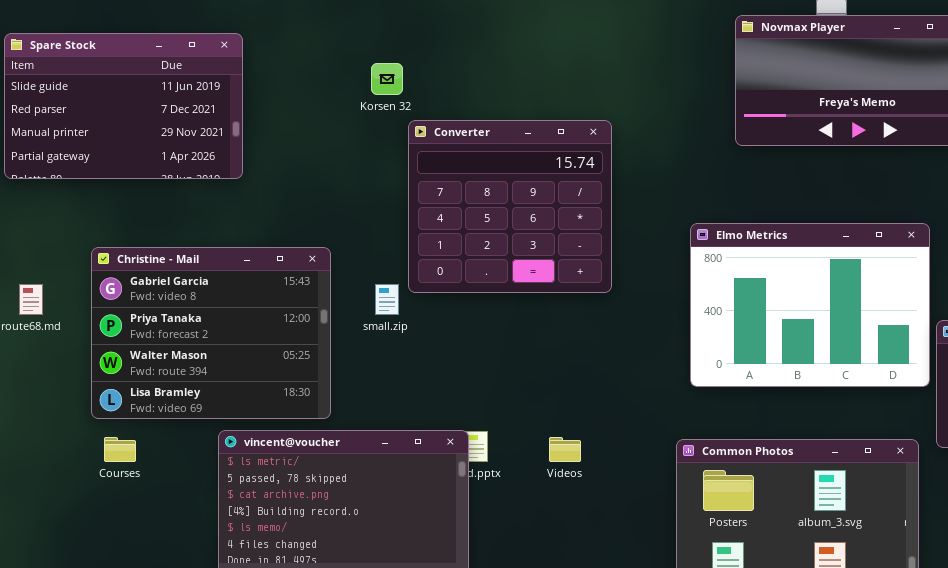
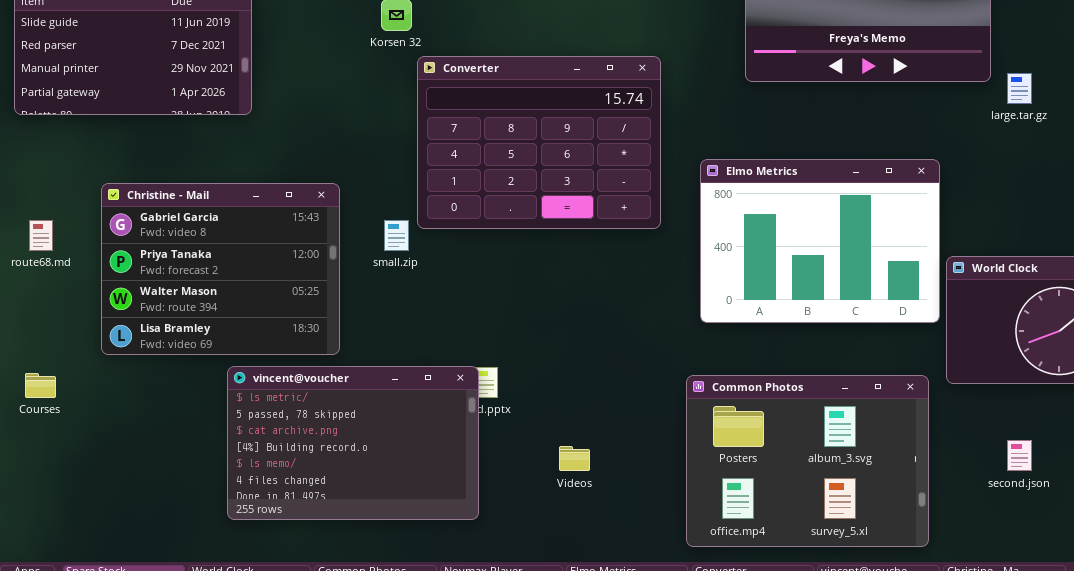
Converter: [408,120,612,293] -> [417,56,661,229], resized
Courses: [104,437,136,462] -> [25,373,56,398], moved
Videos: [549,437,581,462] -> [559,446,590,471], moved

